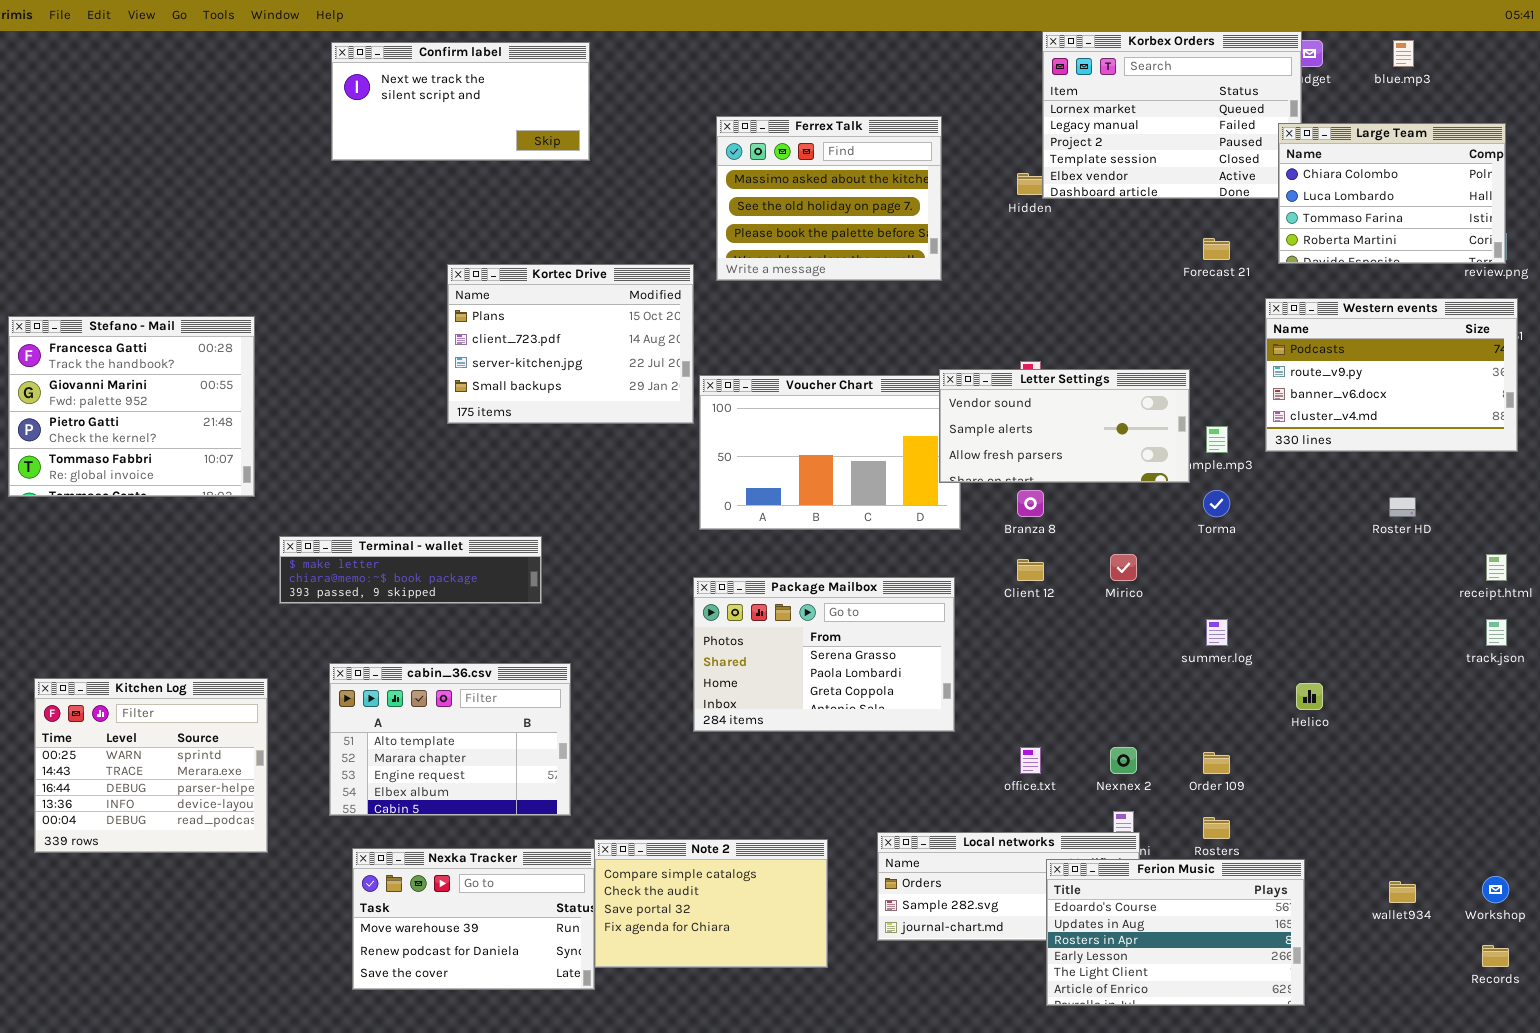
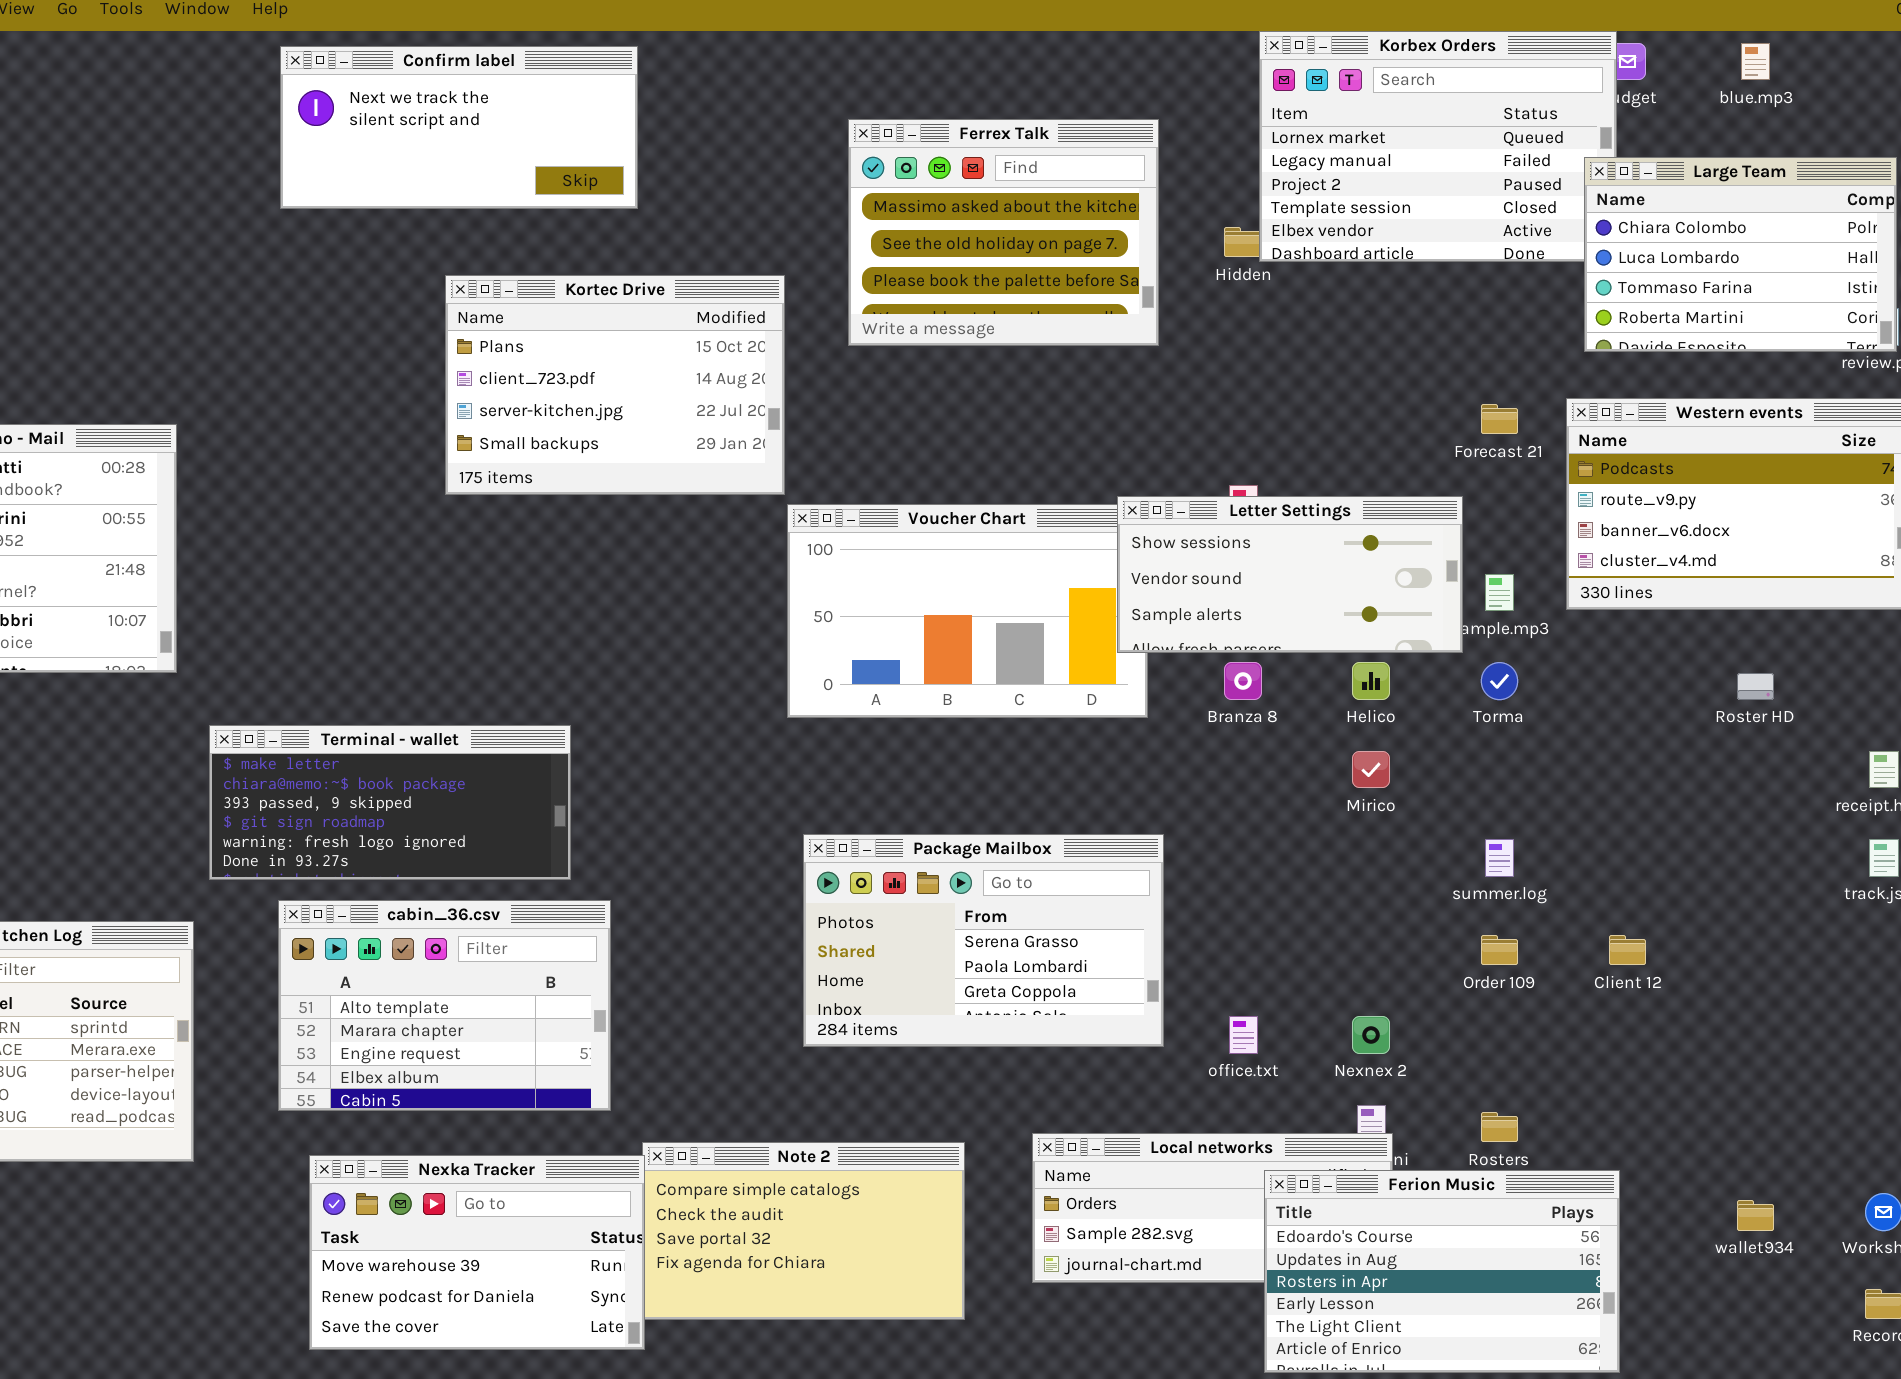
Ferrex Talk: [716,116,942,281] -> [848,119,1159,346], moved
Forecast 21: [1203,238,1230,260] -> [1481,404,1518,434], moved
Kortec Drive: [447,264,694,424] -> [445,275,785,495], moved
Letter Settings: [939,369,1190,483] -> [1117,496,1463,653], scrolled up 1 row
Terminal - wallet: [279,536,542,604] -> [209,725,571,880], resized
Client 12: [1017,559,1044,581] -> [1609,935,1646,965], moved
Package Mailbox: [693,577,955,732] -> [803,834,1164,1047], moved
Helico: [1296,683,1323,710] -> [1352,662,1390,700], moved
Order 109: [1203,752,1230,774] -> [1481,935,1518,965], moved

